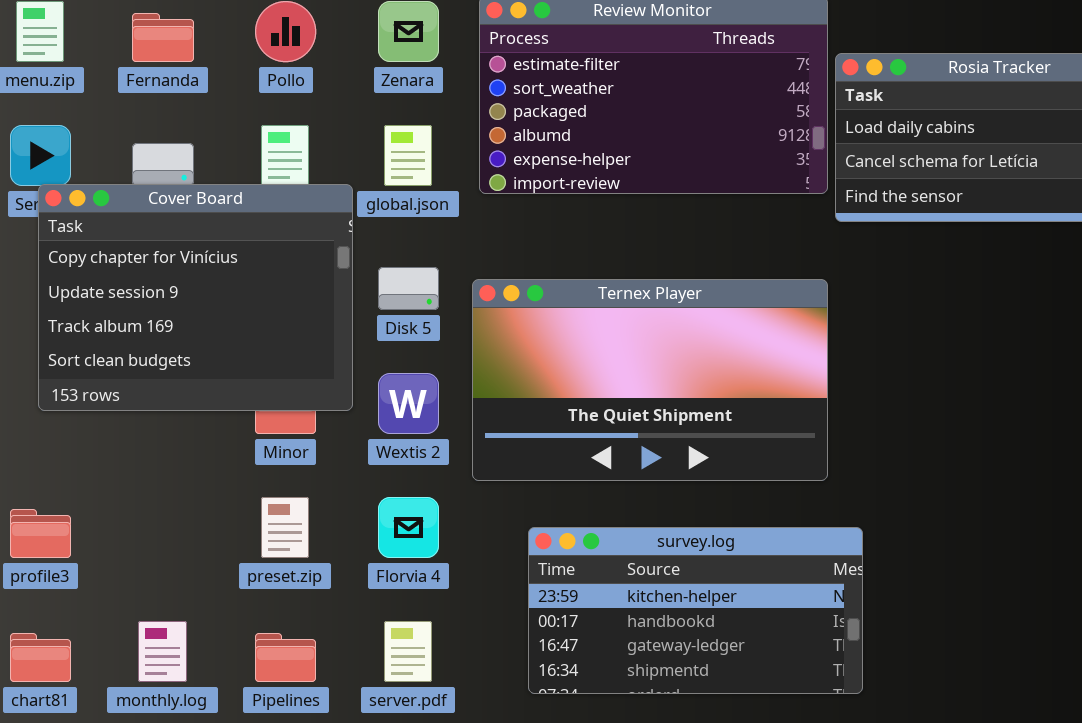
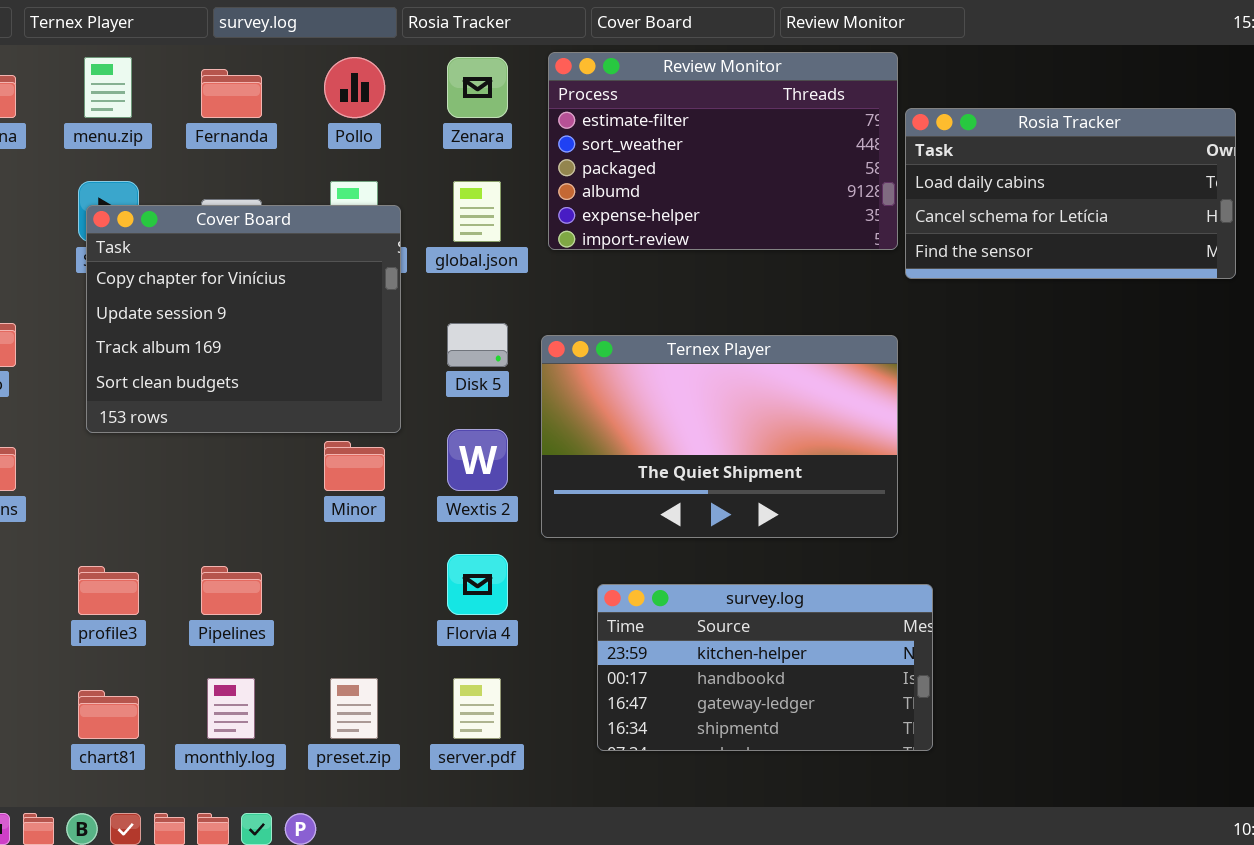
Cover Board: [38,184,353,411] -> [86,205,401,433], moved
preset.zip: [261,497,309,558] -> [330,678,378,739], moved
Pipelines: [255,633,316,682] -> [201,566,262,615], moved

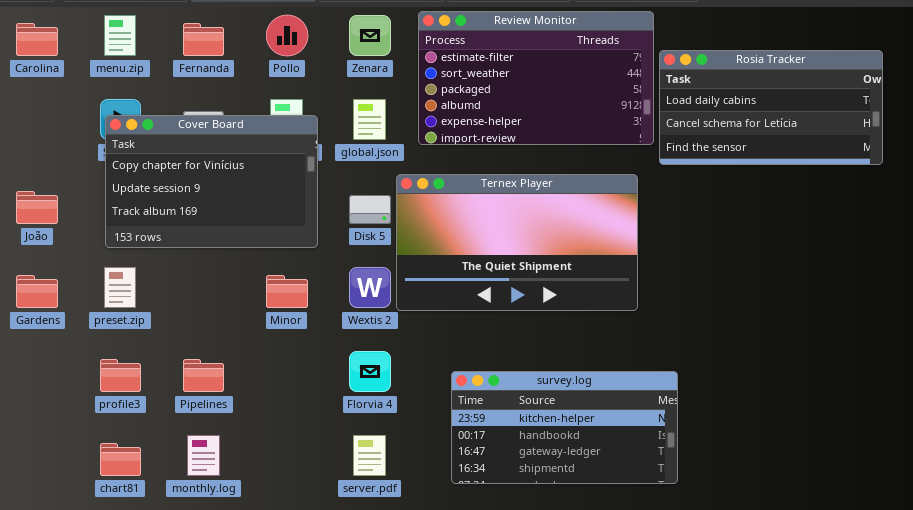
Cover Board: [86,205,401,433] -> [105,115,318,248], resized
Ternex Player: [541,335,898,538] -> [396,174,638,311], moved
preset.zip: [330,678,378,739] -> [104,267,136,308], moved

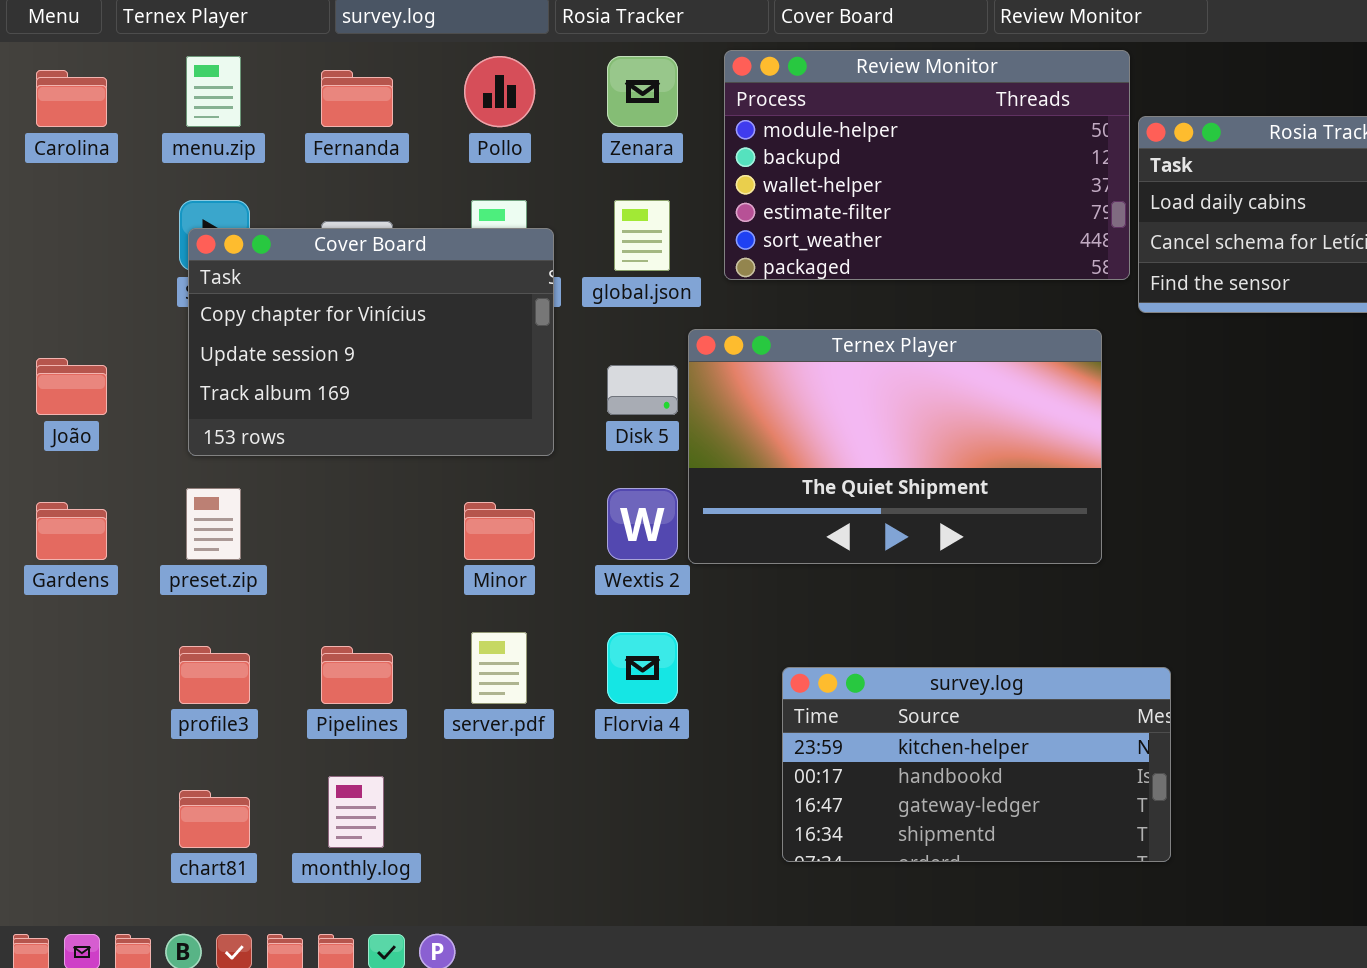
Review Monitor: [418,11,654,145] -> [724,50,1130,280], scrolled up 3 rows
server.pdf: [353,435,386,476] -> [471,632,527,704], moved

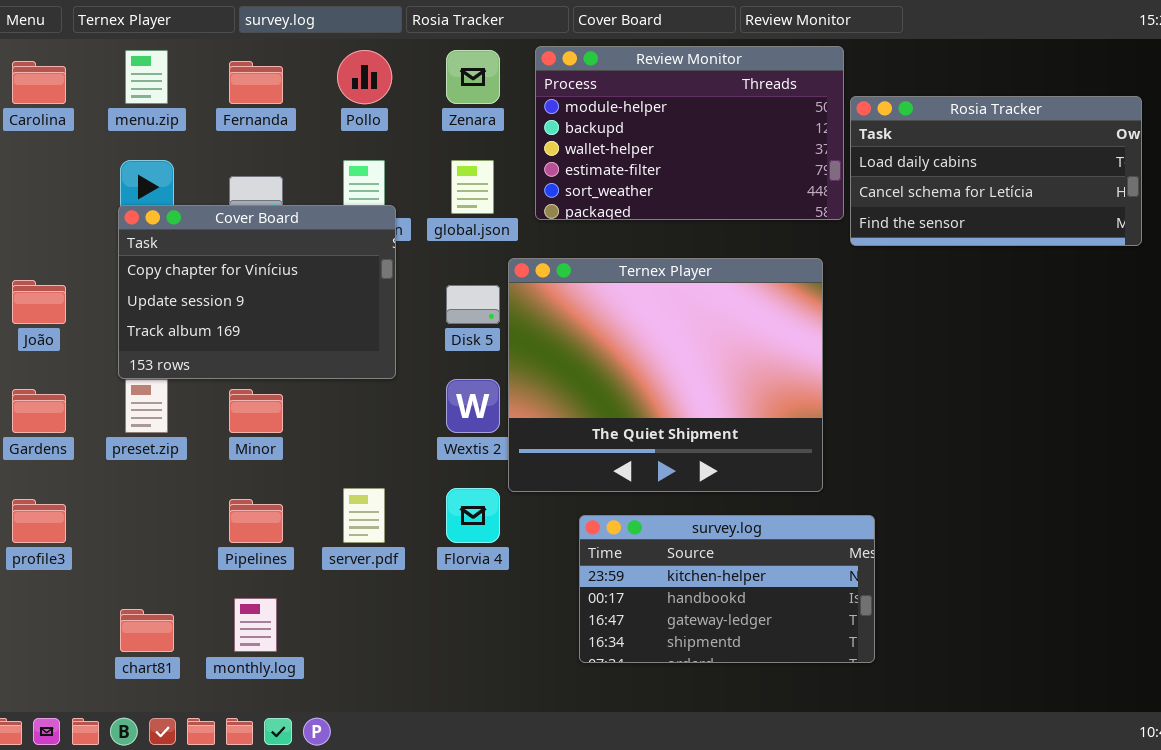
Cover Board: [188,228,554,456] -> [118,205,396,379], moved
Ternex Player: [688,329,1102,564] -> [508,258,823,492], resized
Minor: [464,502,535,560] -> [229,389,283,433], moved
profile3: [179,646,250,704] -> [12,499,66,543], moved

